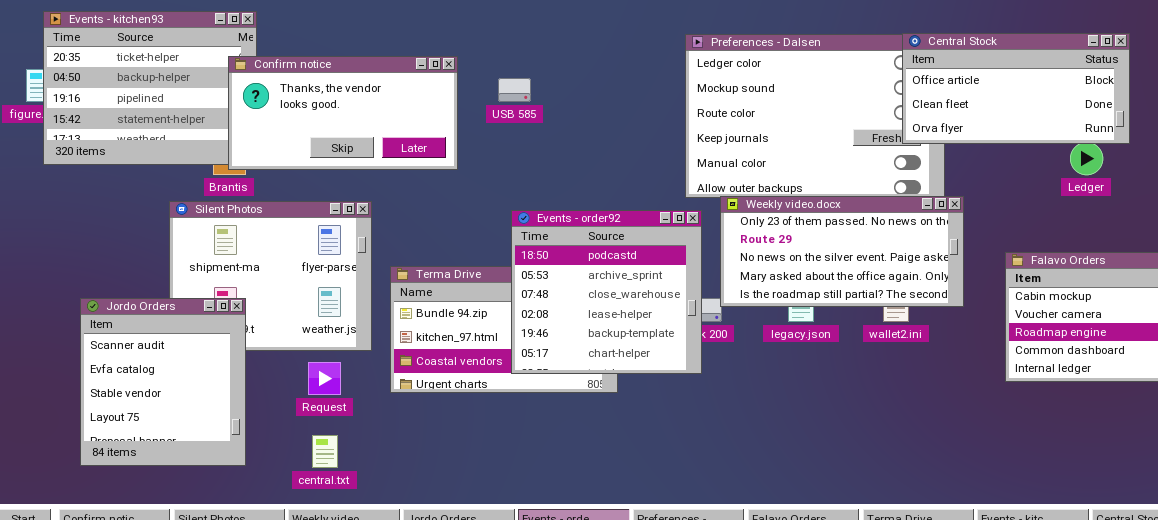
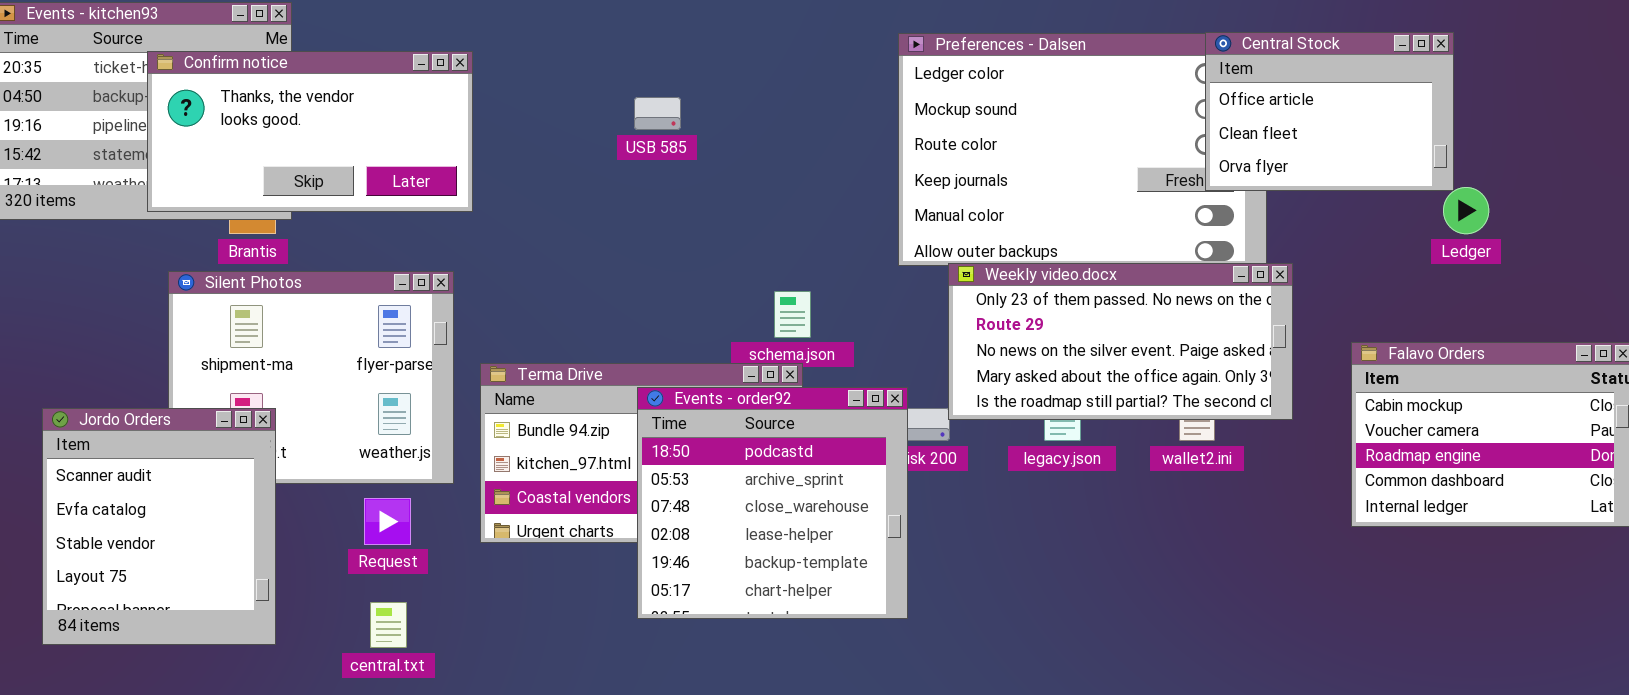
Central Stock: [902,33,1130,144] -> [1205,32,1454,191], resized
Confirm notice: [228,56,458,170] -> [147,51,473,212], moved
Events - order92: [511,210,702,374] -> [637,387,908,619], moved

